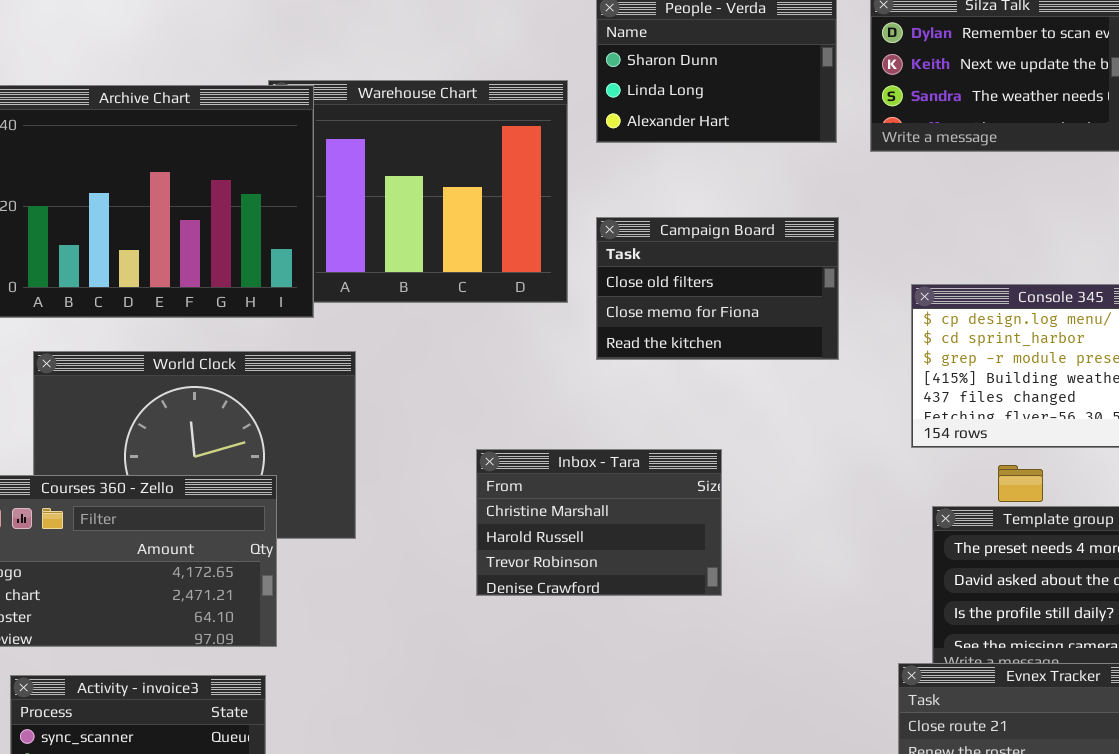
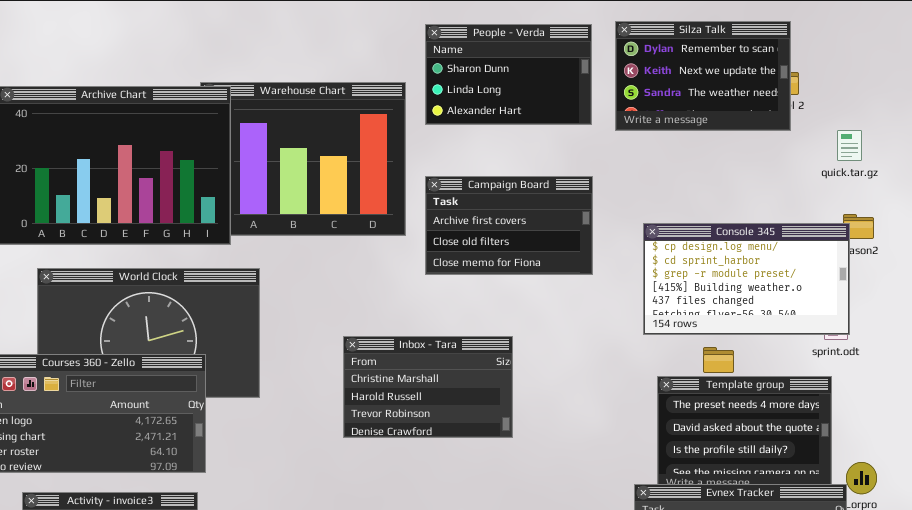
Campaign Board: [596,217,839,360] -> [425,176,593,275], scrolled up 1 row

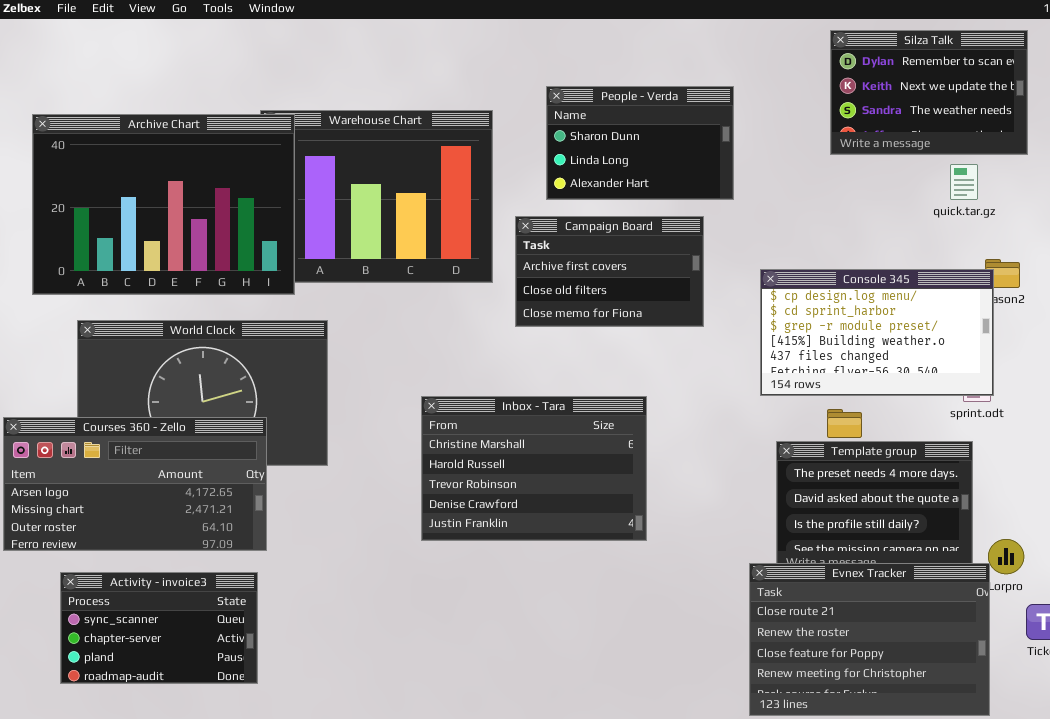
Silza Talk: [615,21,791,131] -> [830,30,1028,155], moved
People - Verda: [425,24,592,125] -> [546,86,734,200], moved
quick.tar.gz: [837,130,862,161] -> [950,164,978,200], moved
Inbox - Tara: [343,336,513,438] -> [421,396,647,541], resized

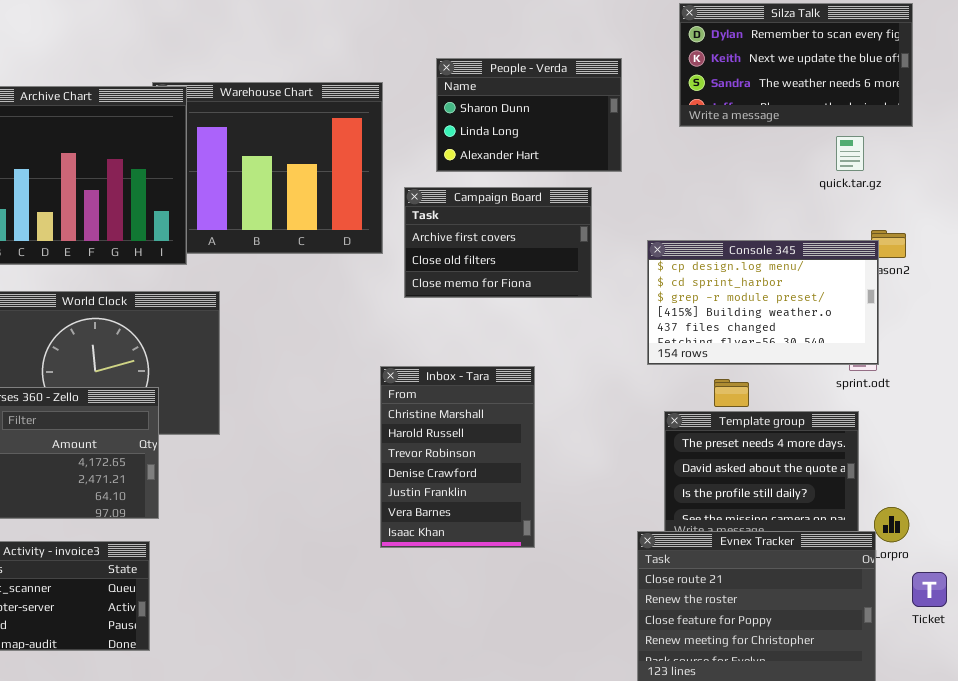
Silza Talk: [830,30,1028,155] -> [679,3,913,127], resized
Inbox - Tara: [421,396,647,541] -> [380,366,535,548], resized

